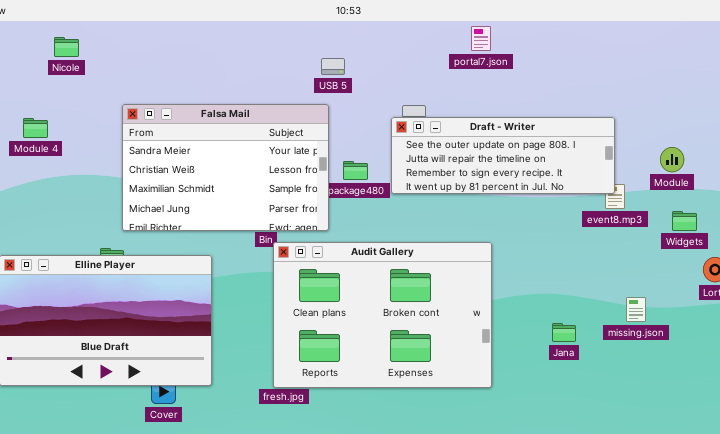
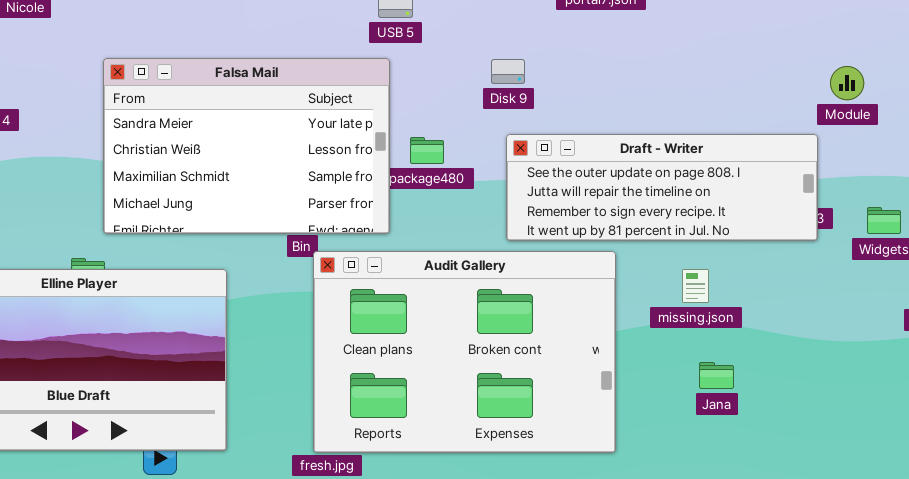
Draft - Writer: [391,117,615,194] -> [506,134,818,241], moved
Module: [660,147,684,172] -> [830,66,864,100], moved
missing.json: [626,297,646,322] -> [682,269,709,303], moved

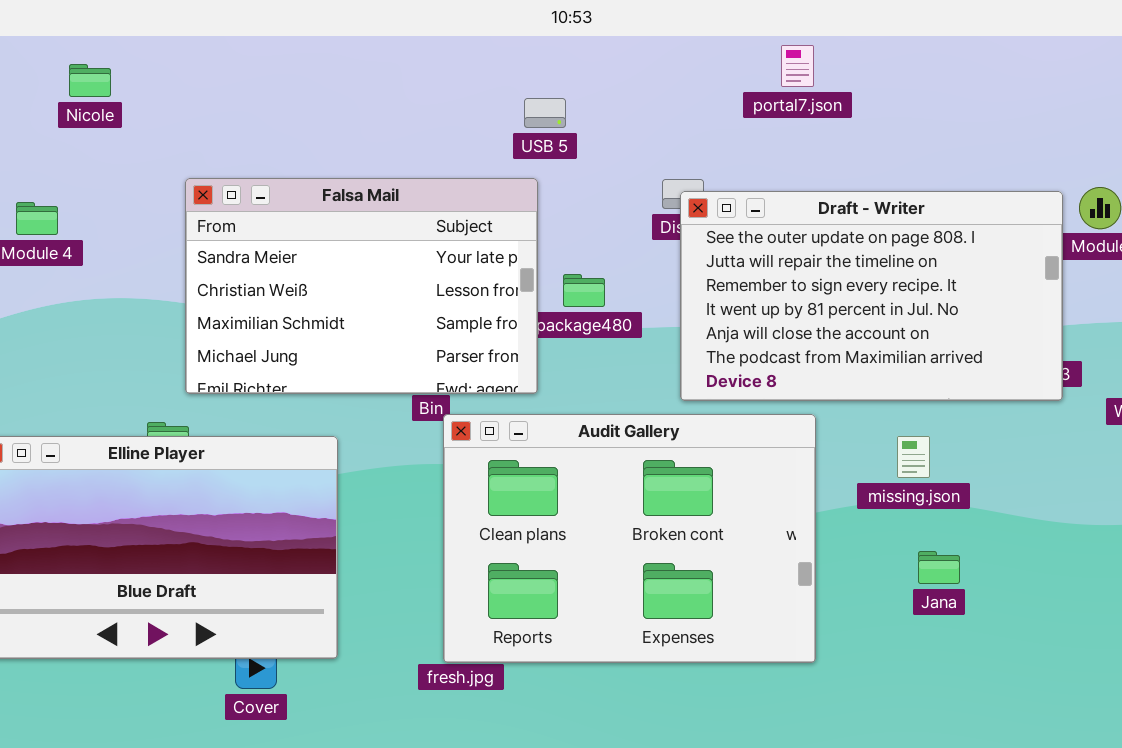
Draft - Writer: [506,134,818,241] -> [680,191,1063,401], resized

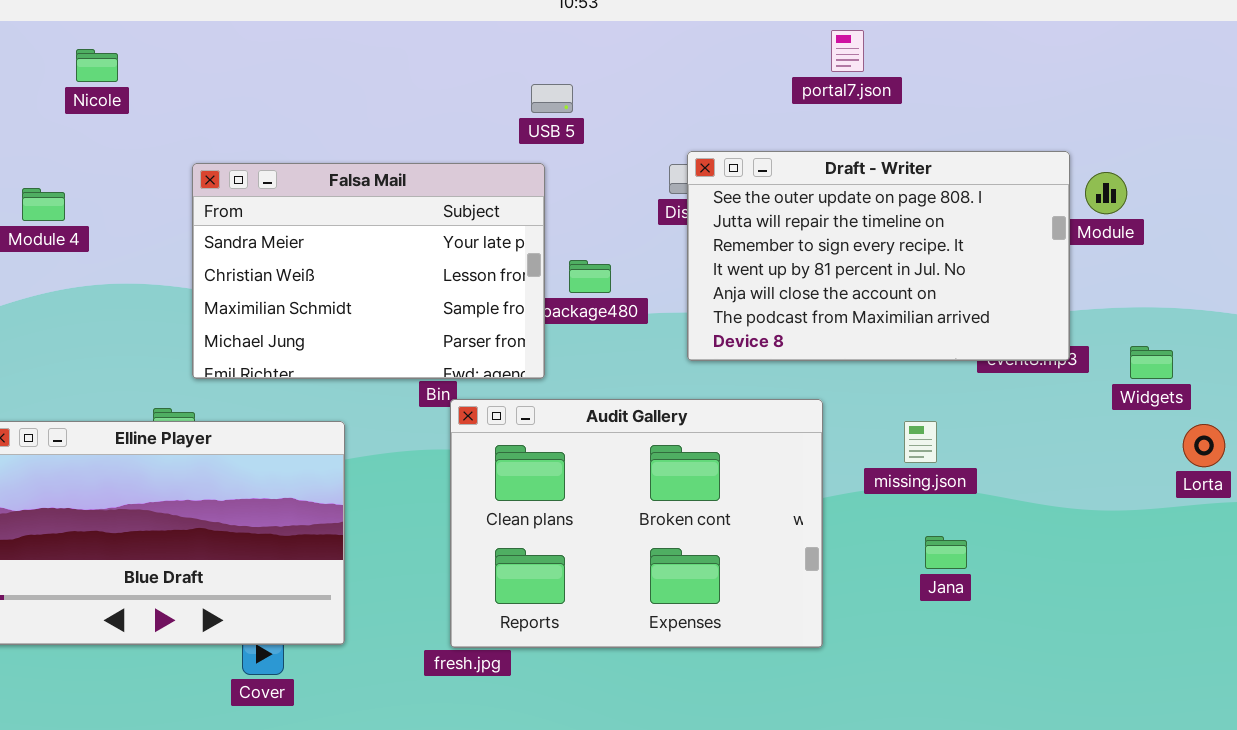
portal7.json: [781,45,814,87] -> [831,30,864,72], moved
Draft - Writer: [680,191,1063,401] -> [687,151,1070,361], moved

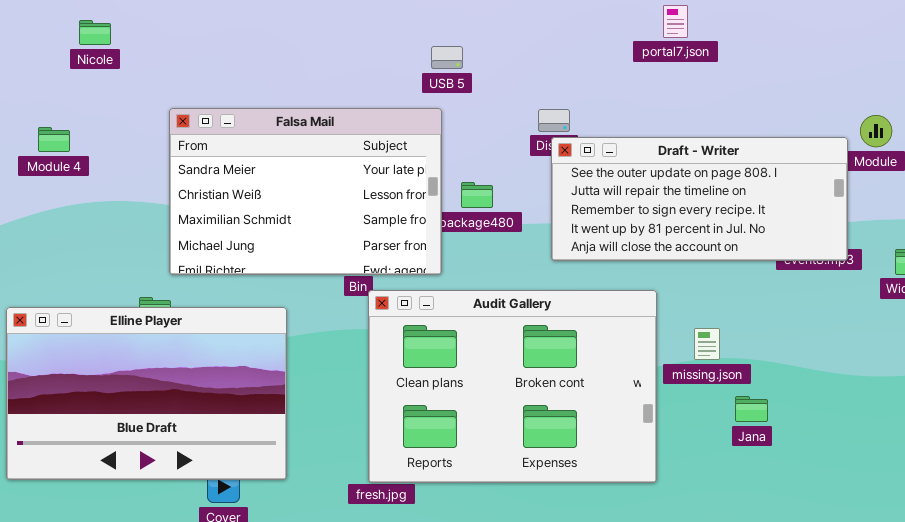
Draft - Writer: [687,151,1070,361] -> [551,137,848,261], resized
missing.json: [904,421,937,463] -> [694,328,720,360], moved

